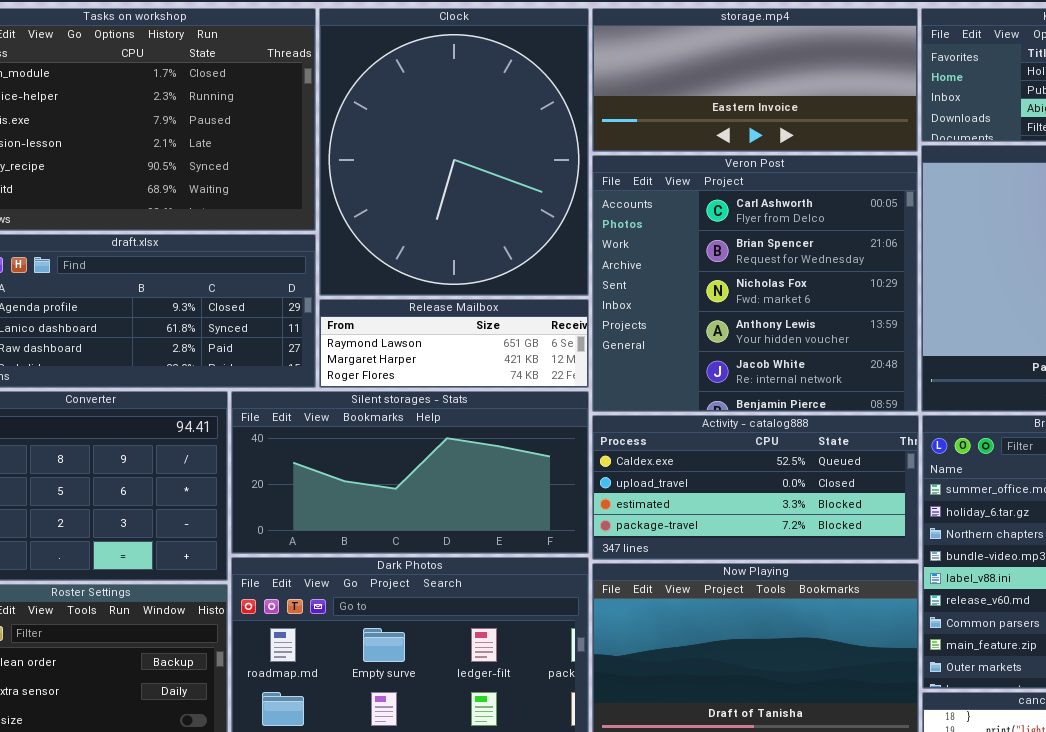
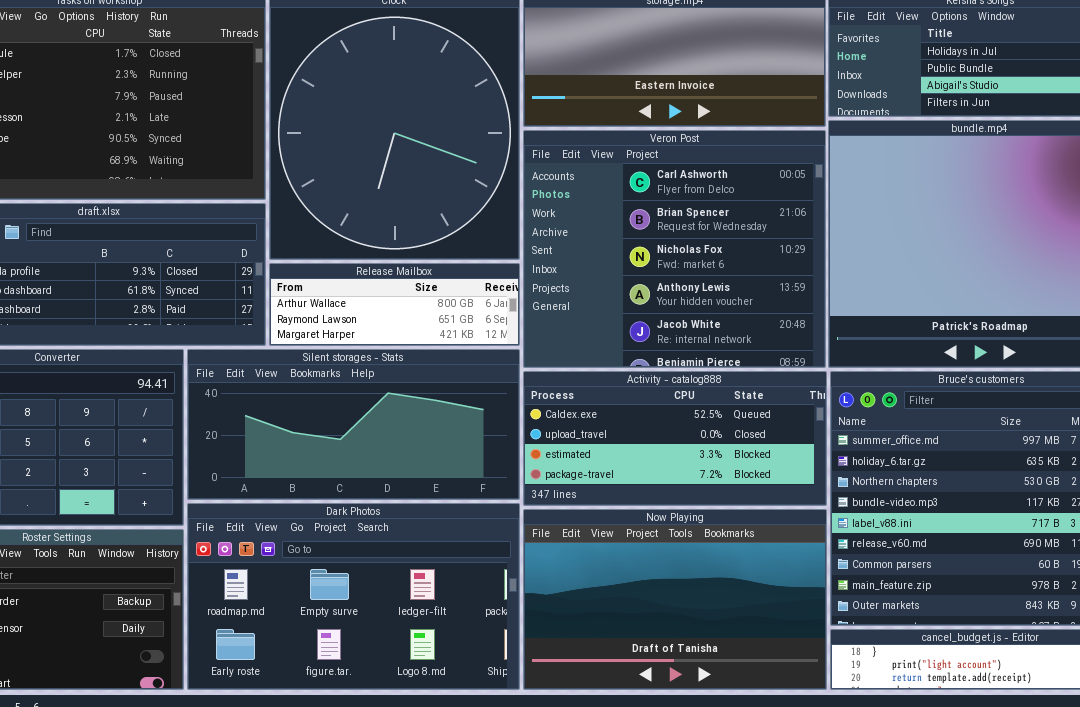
Release Mailbox: [319,299,589,388] -> [269,263,520,346], scrolled up 1 row

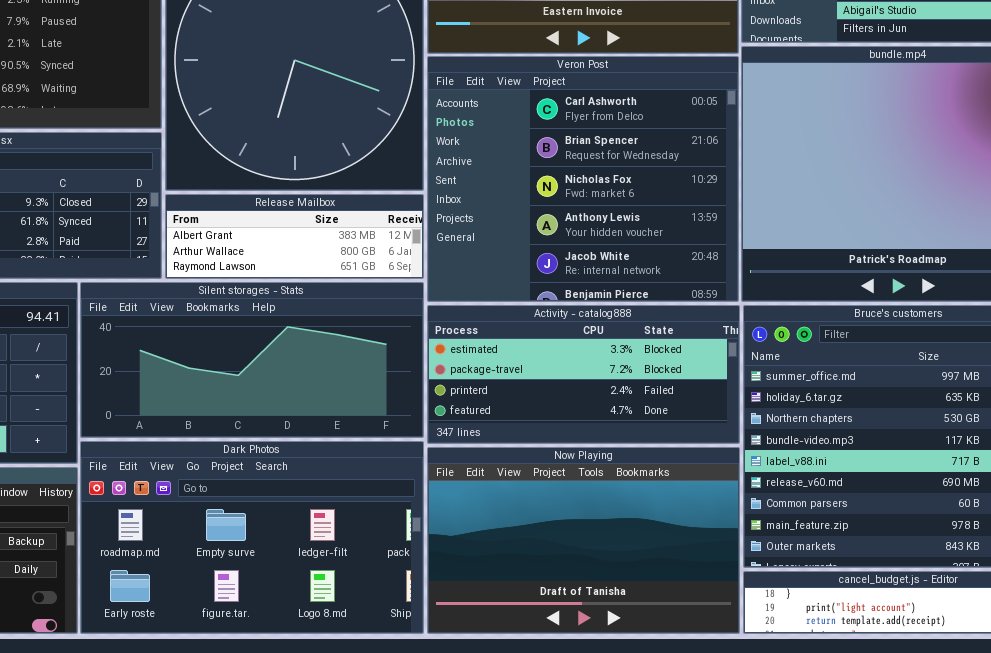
Release Mailbox: [269,263,520,346] -> [165,194,424,279], scrolled up 1 row
Activity - catalog888: [523,371,827,506] -> [427,305,740,444], scrolled down 2 rows

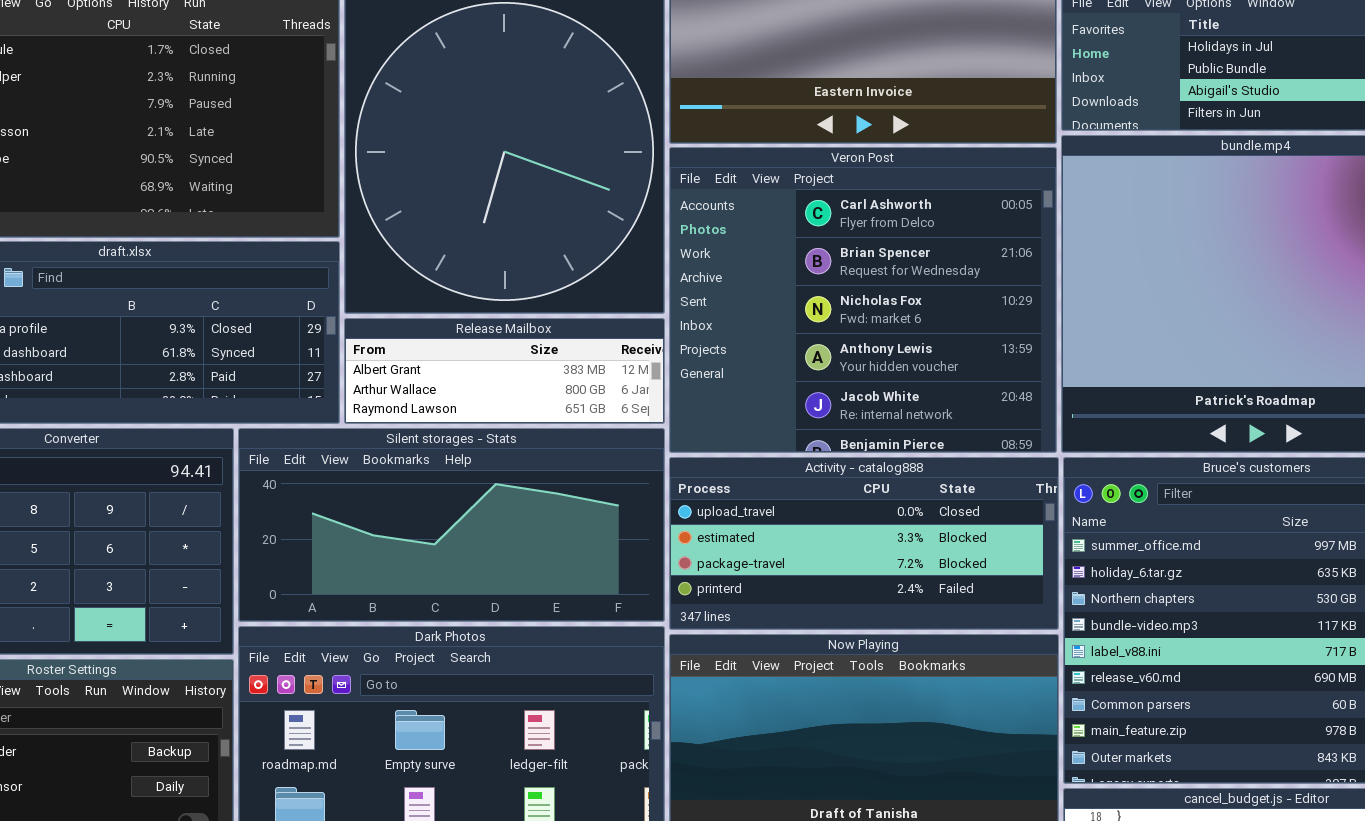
Activity - catalog888: [427,305,740,444] -> [669,457,1059,630], scrolled up 1 row

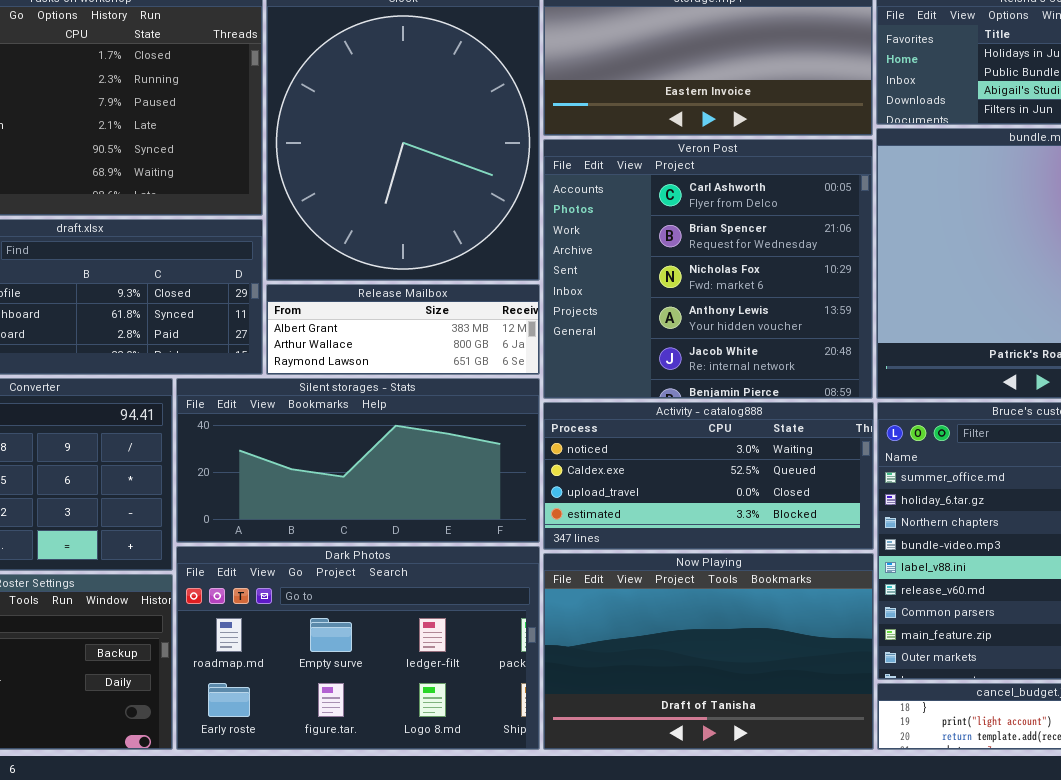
Activity - catalog888: [669,457,1059,630] -> [543,402,874,550], scrolled up 2 rows

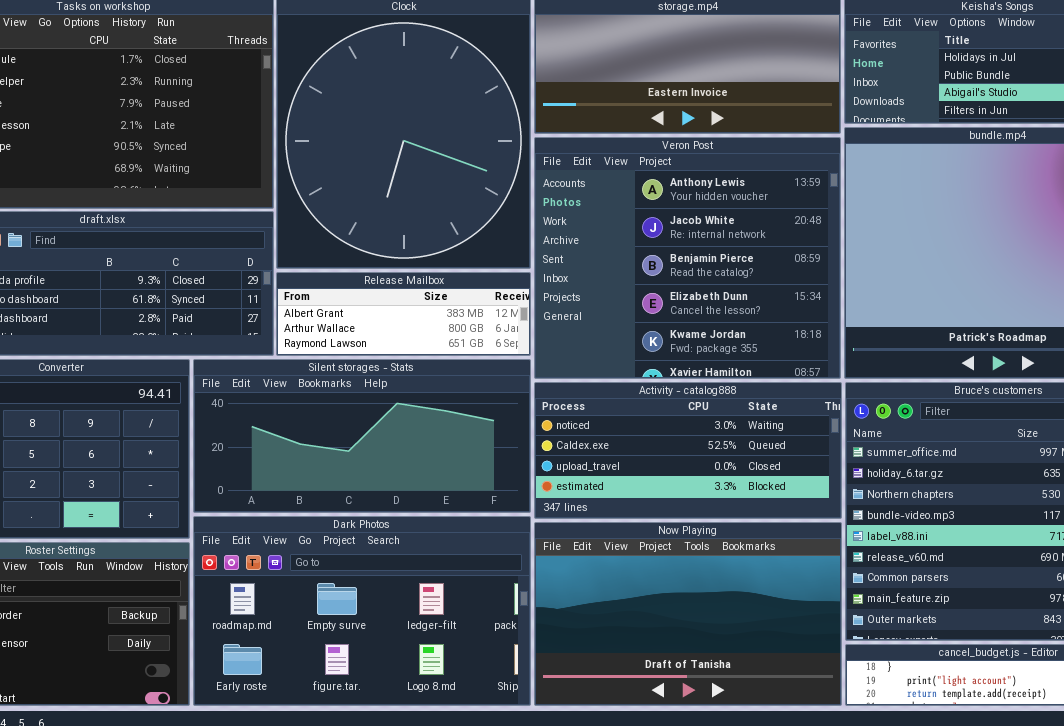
Veron Post: [543,139,873,399] -> [534,137,841,379], scrolled down 3 rows

